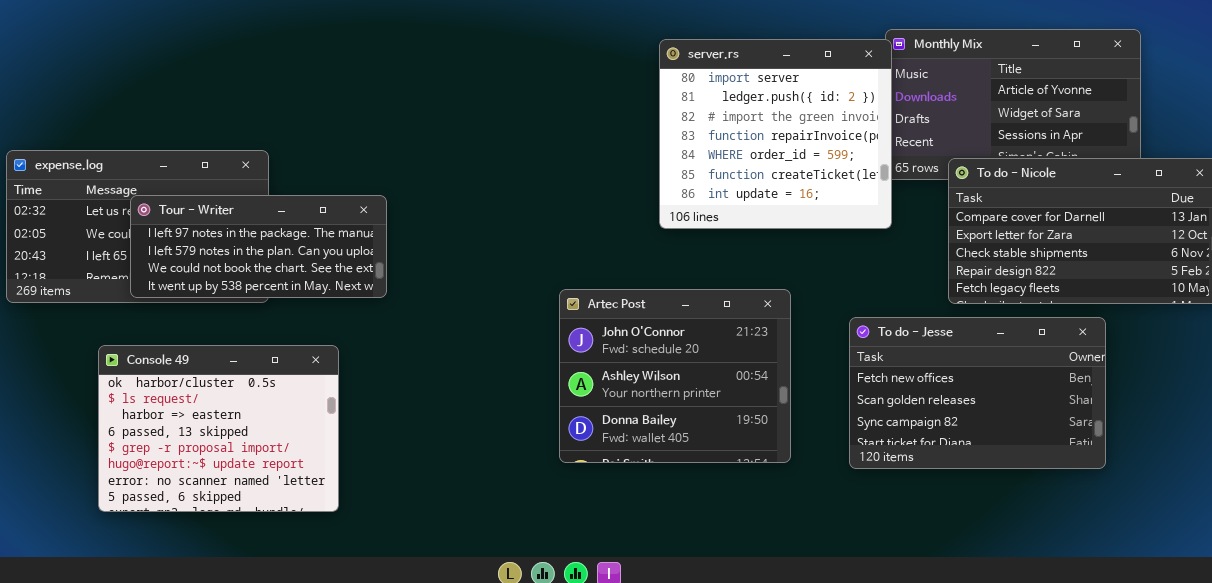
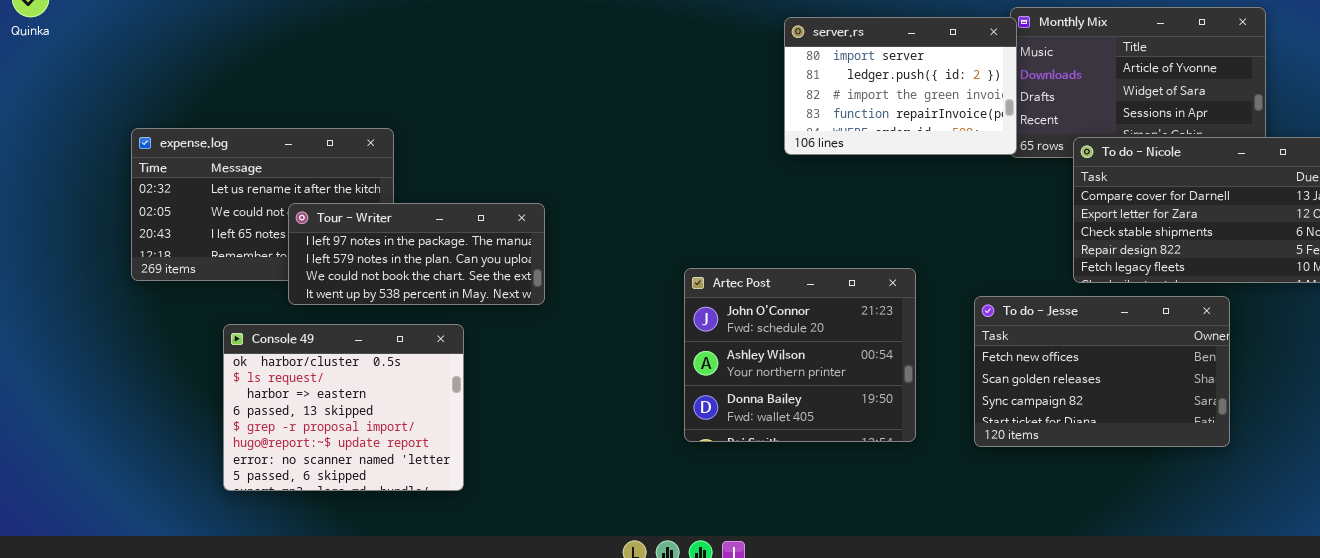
server.rs: [659,39,892,229] -> [784,17,1017,155], resized
Tour - Writer: [130,195,387,298] -> [288,203,545,305], moved

